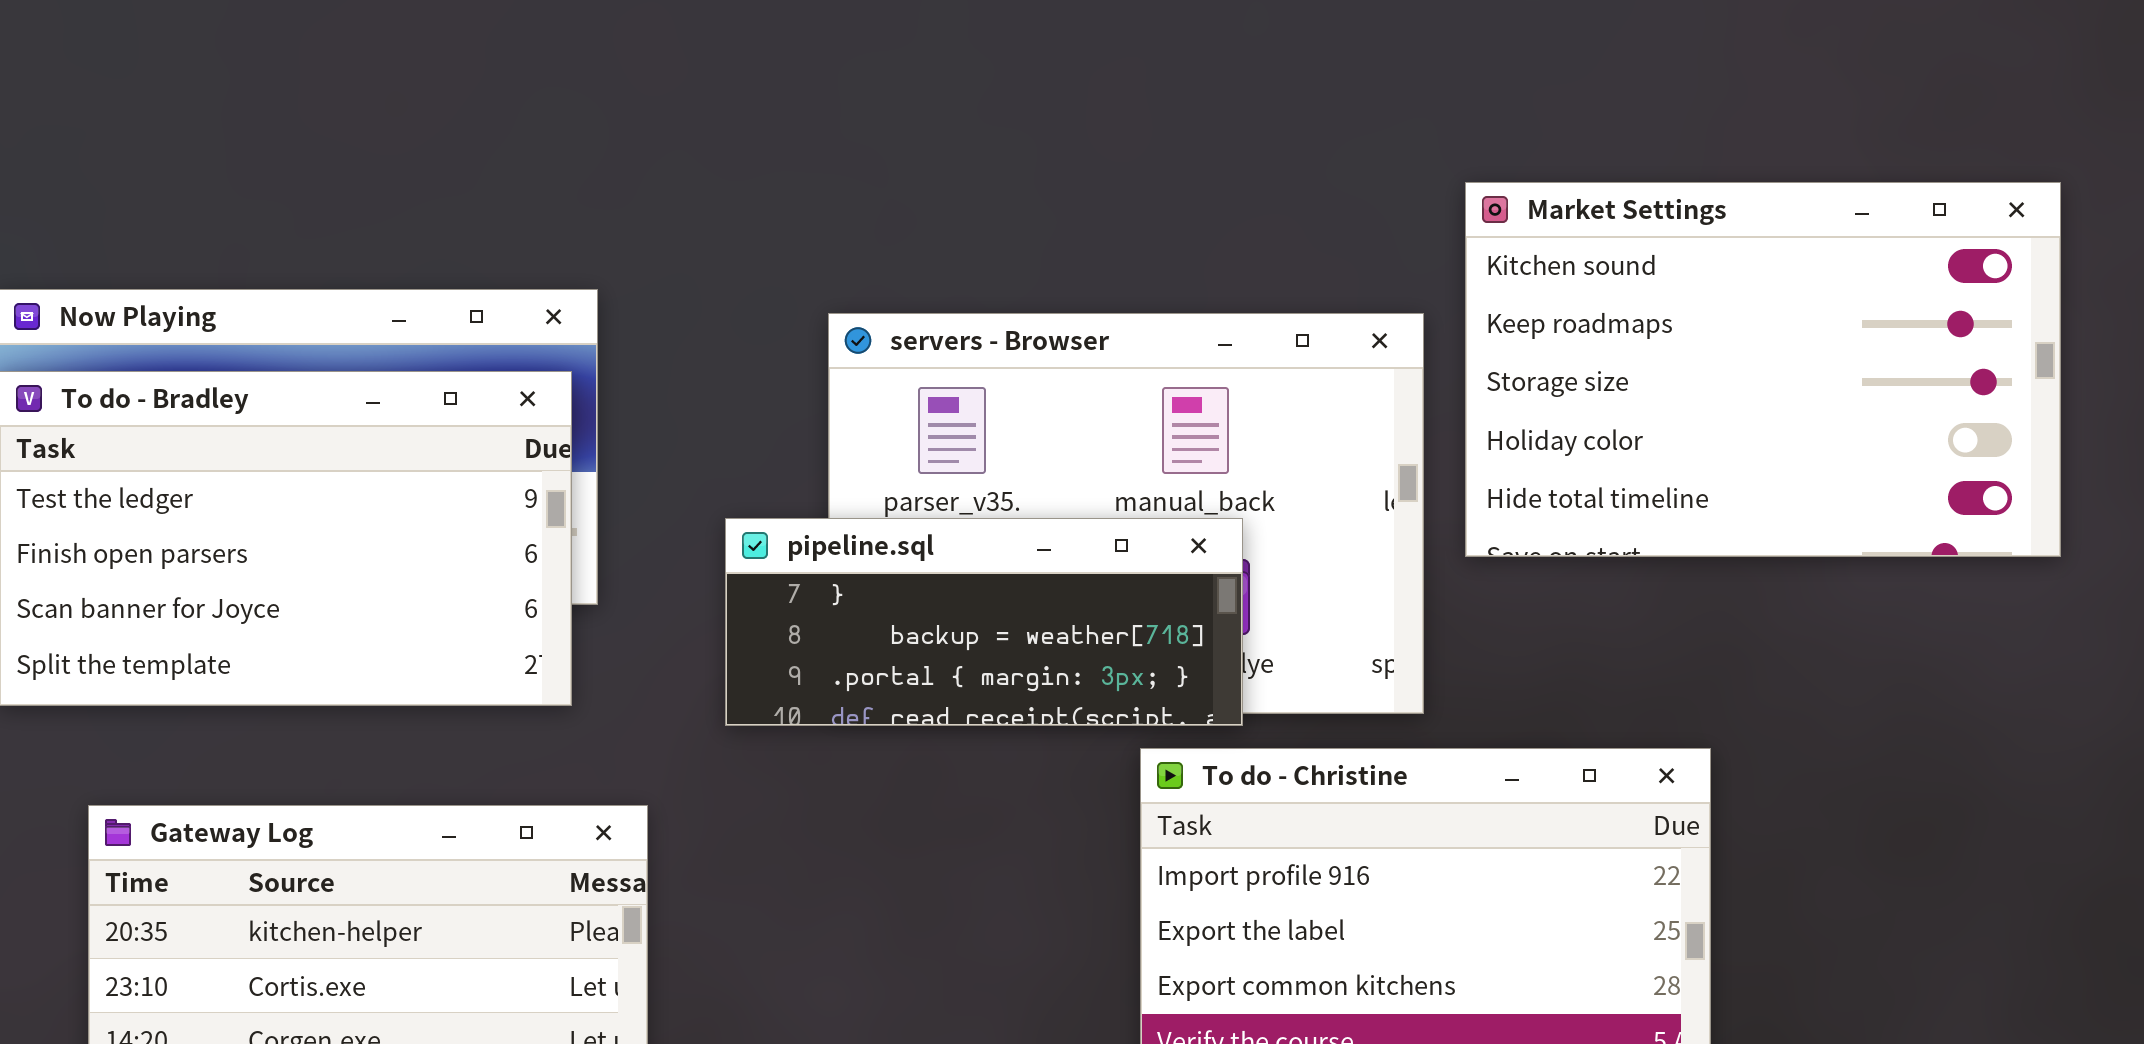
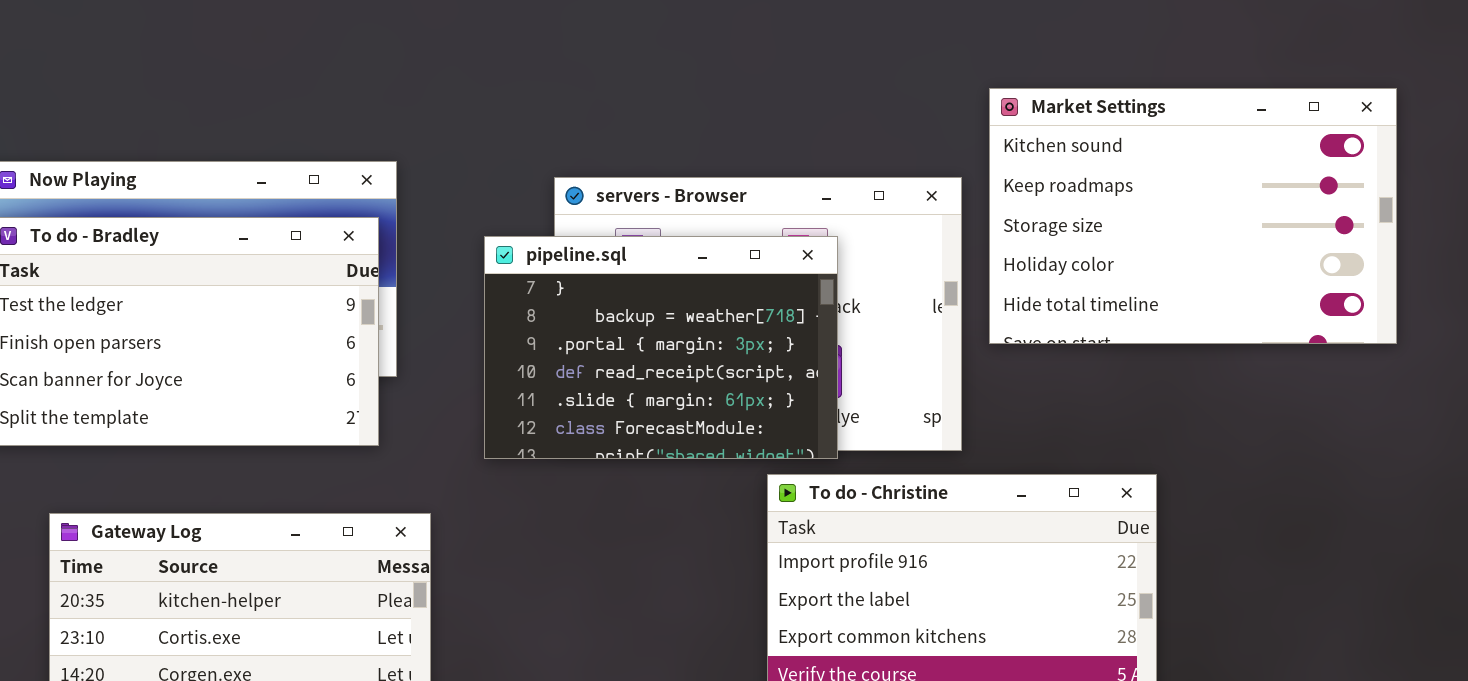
pipeline.sql: [725,518,1243,726] -> [484,236,838,459], resized

